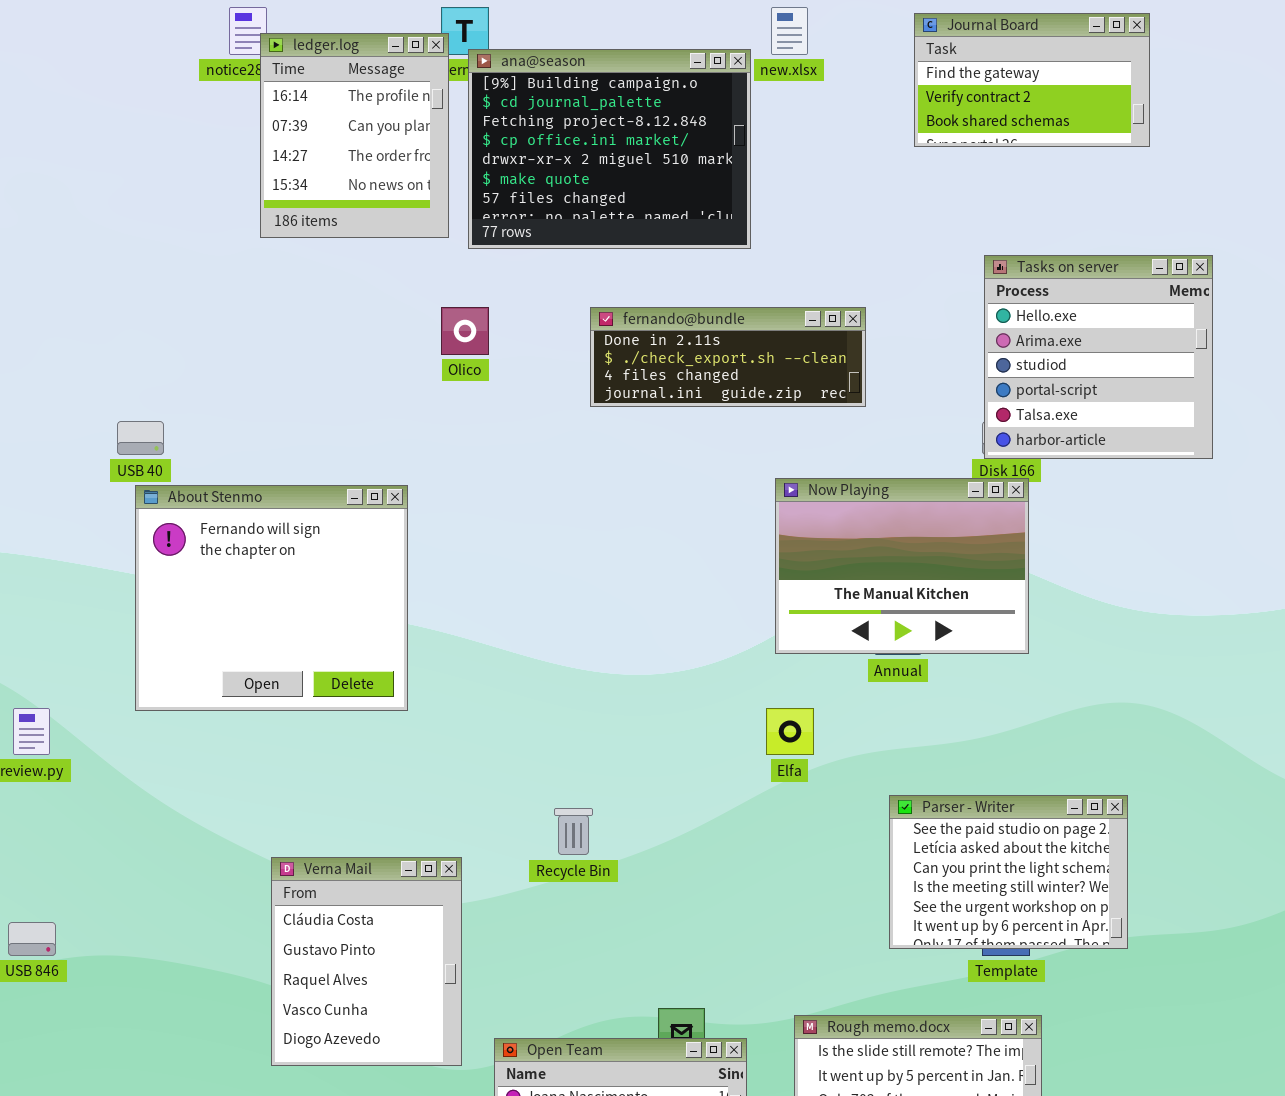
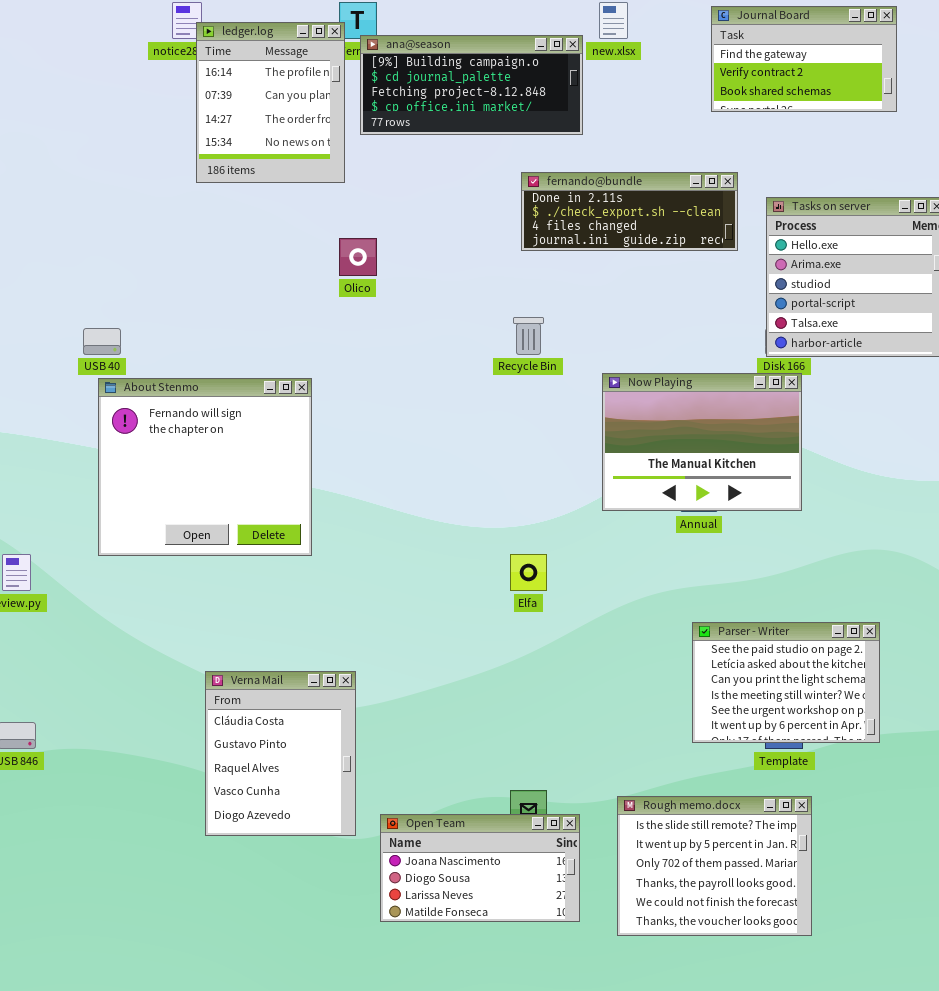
ana@season: [468,49,751,249] -> [360,35,583,135], resized
fernando@bundle: [590,307,866,407] -> [521,172,738,251], moved
Elfa: [766,708,814,755] -> [510,554,547,591], moved
Recycle Bin: [554,808,593,855] -> [513,317,544,355], moved

